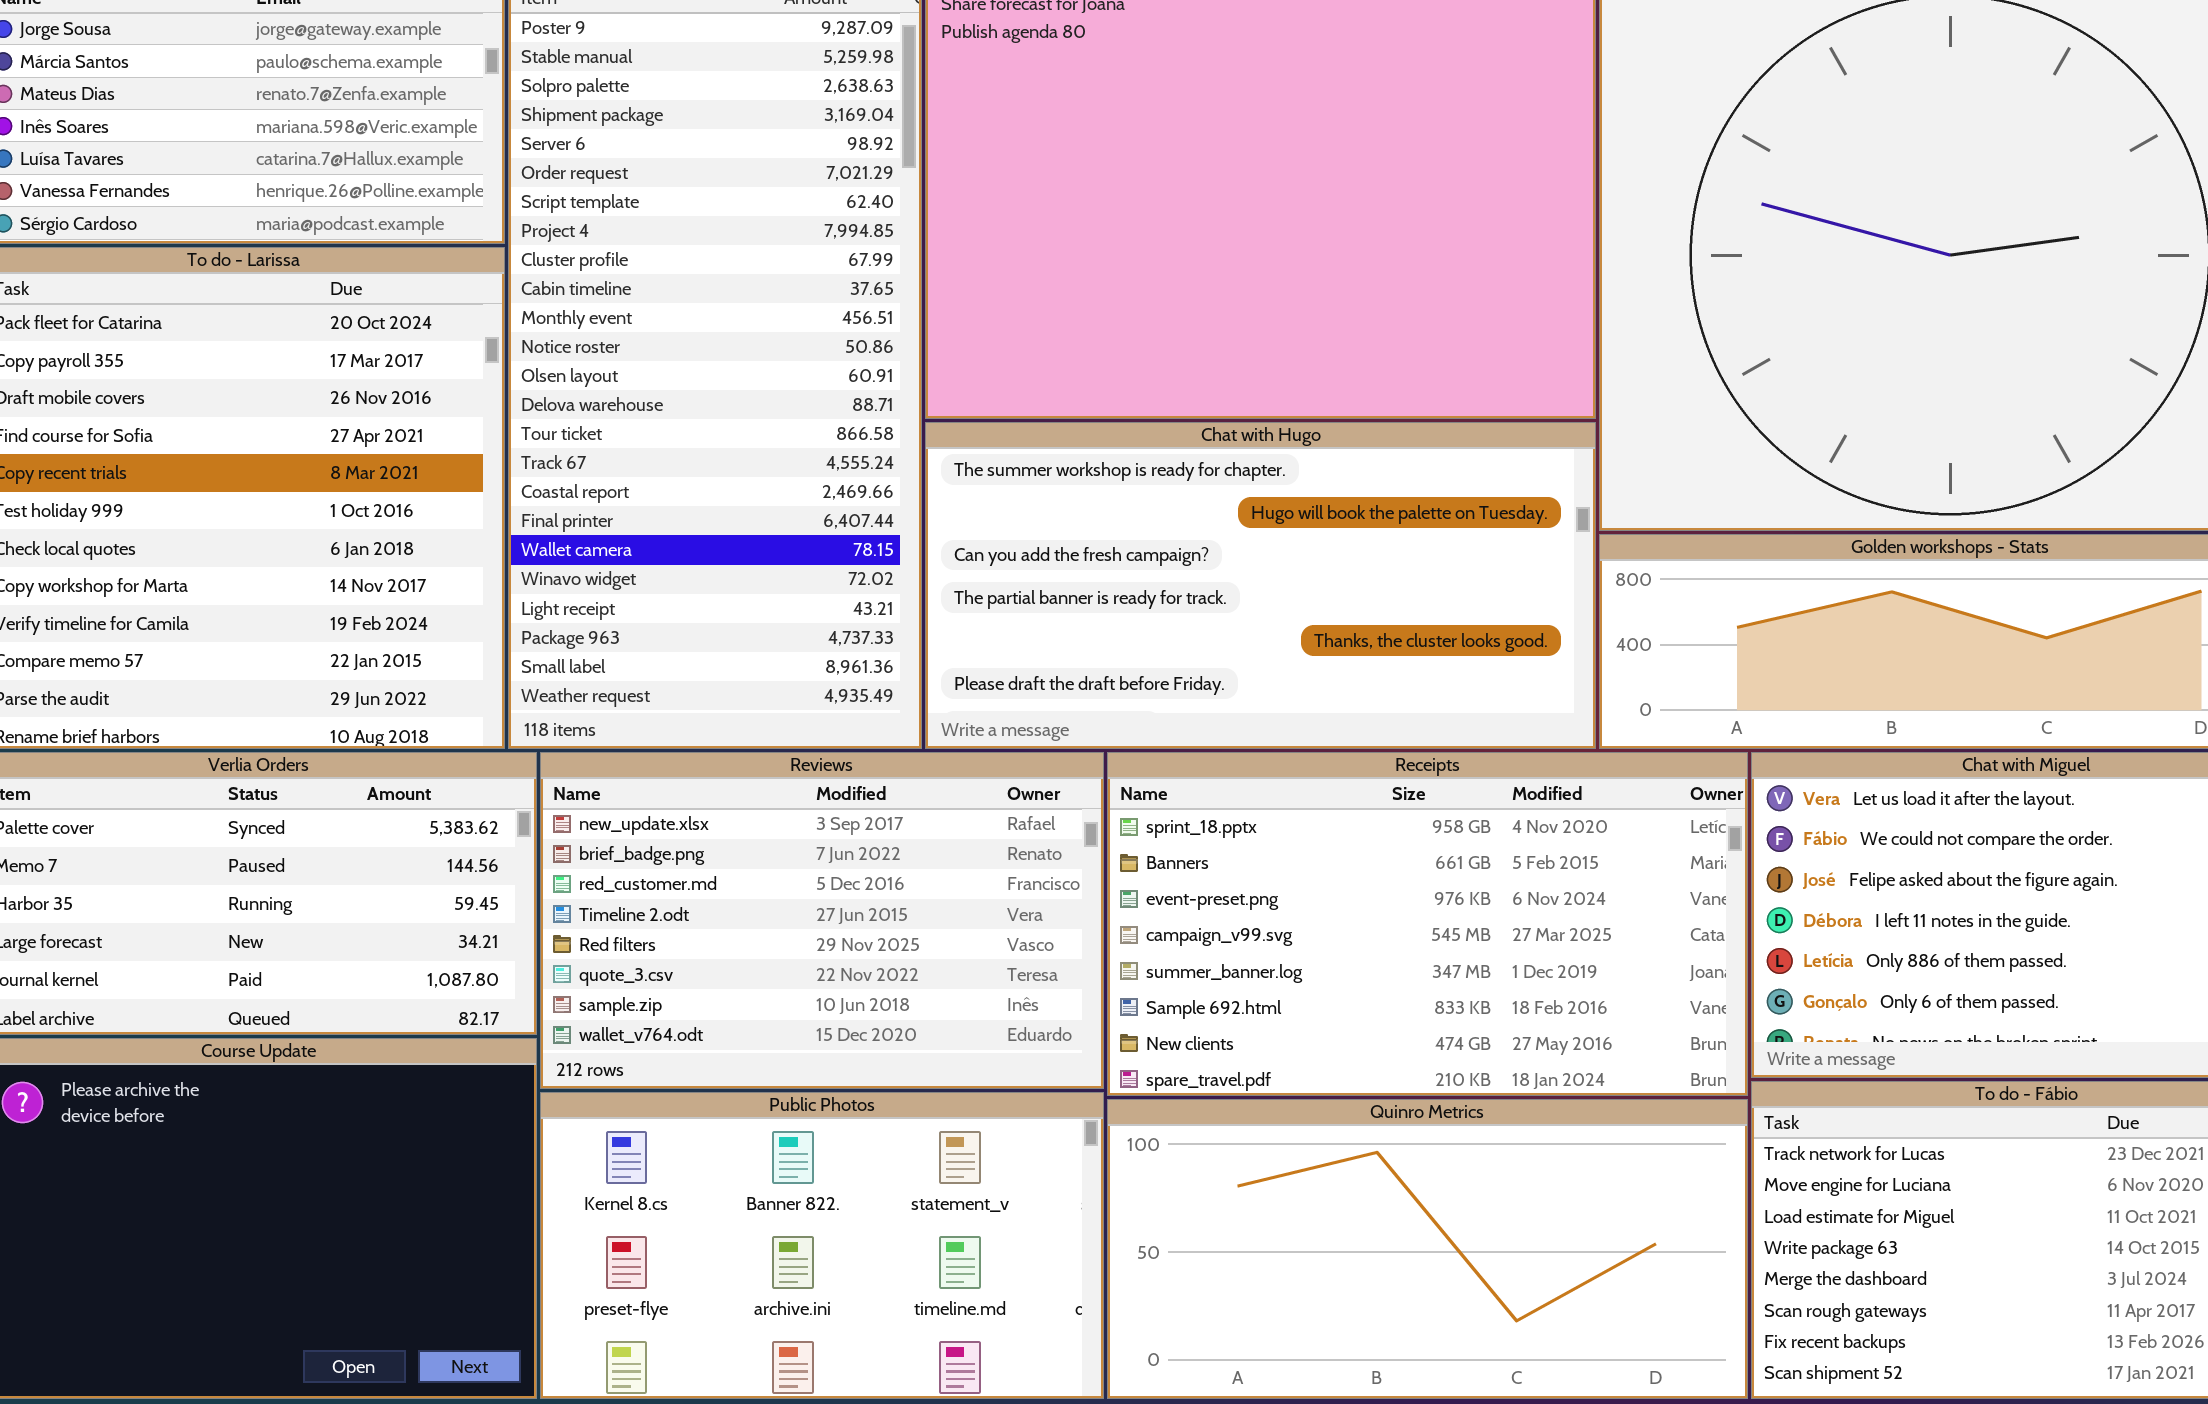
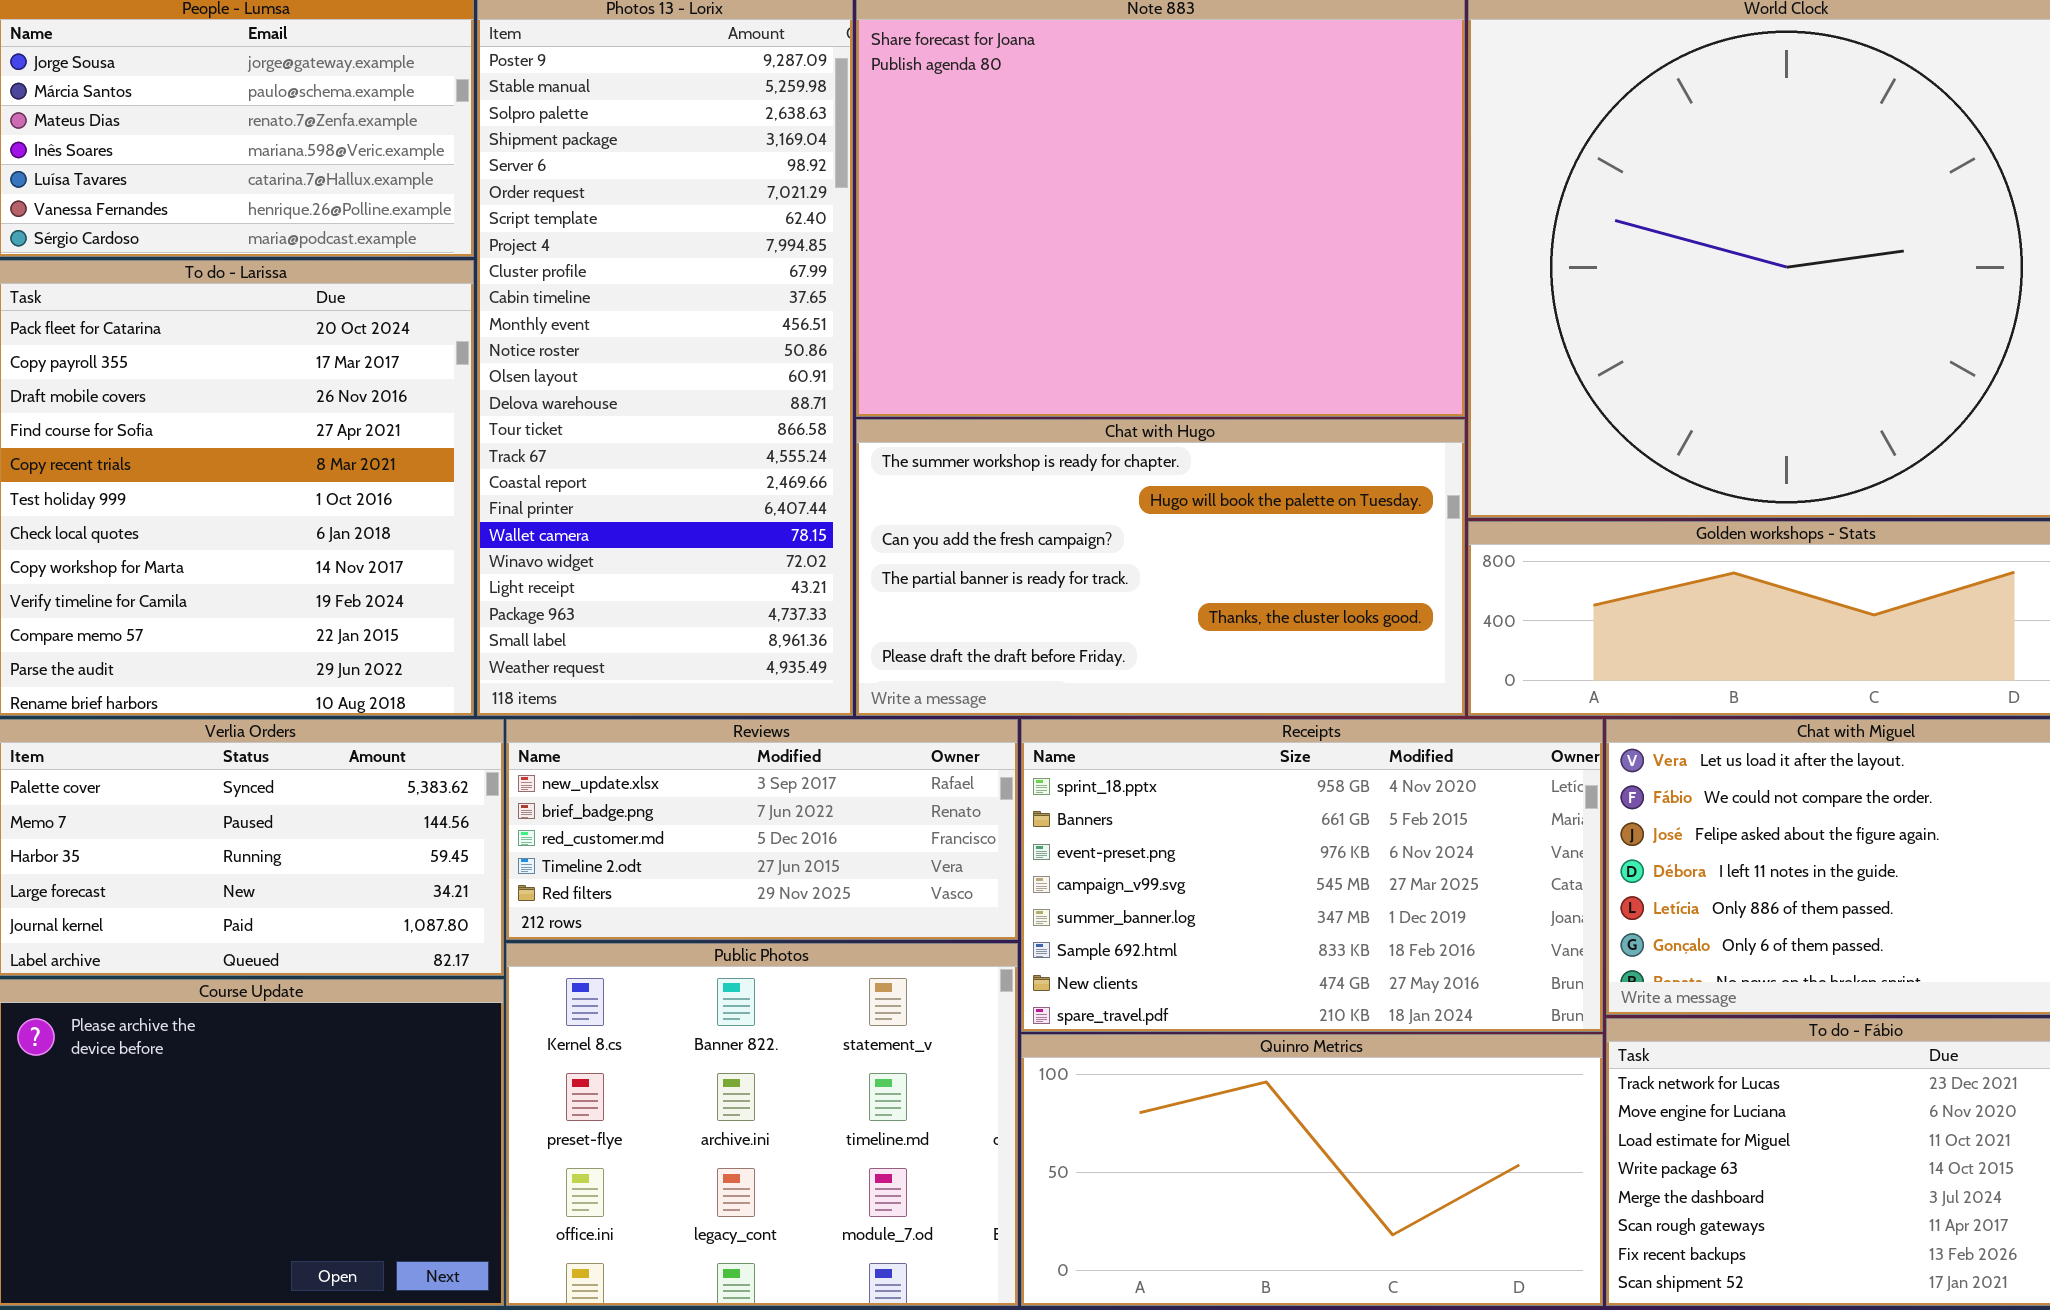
Reviews: [540,752,1104,1089] -> [506,719,1018,940], resized
Public Photos: [540,1092,1104,1399] -> [506,943,1018,1306], resized

